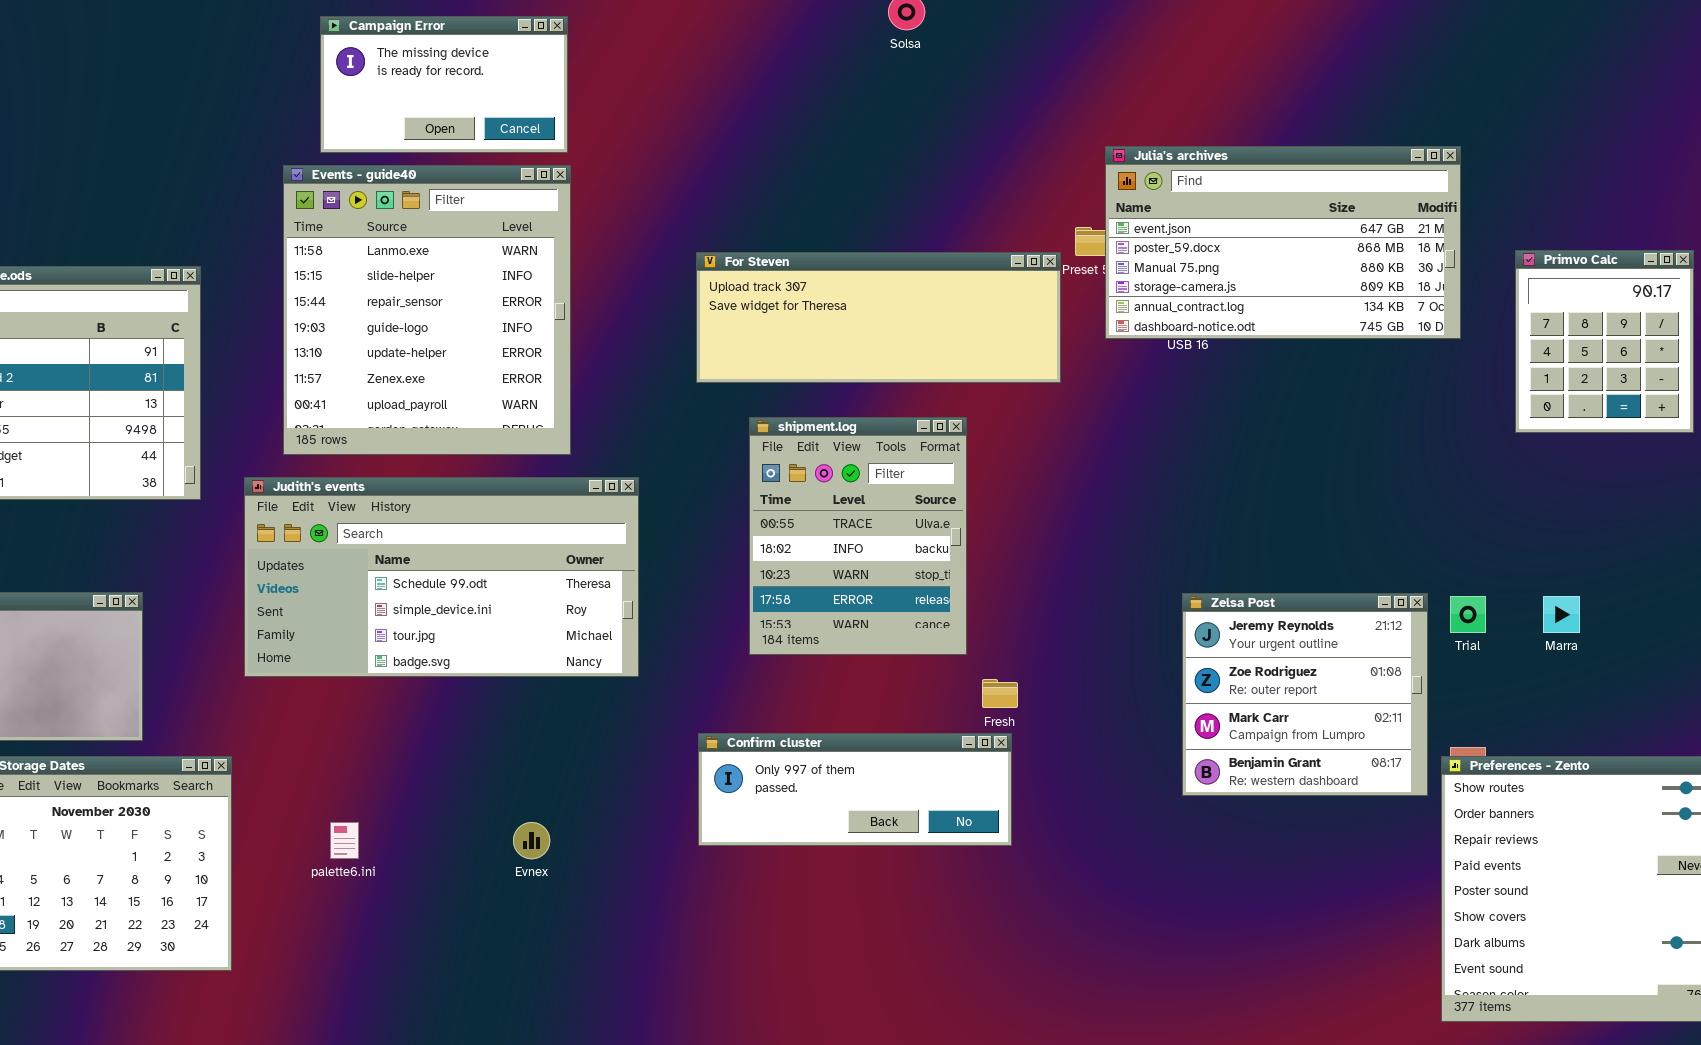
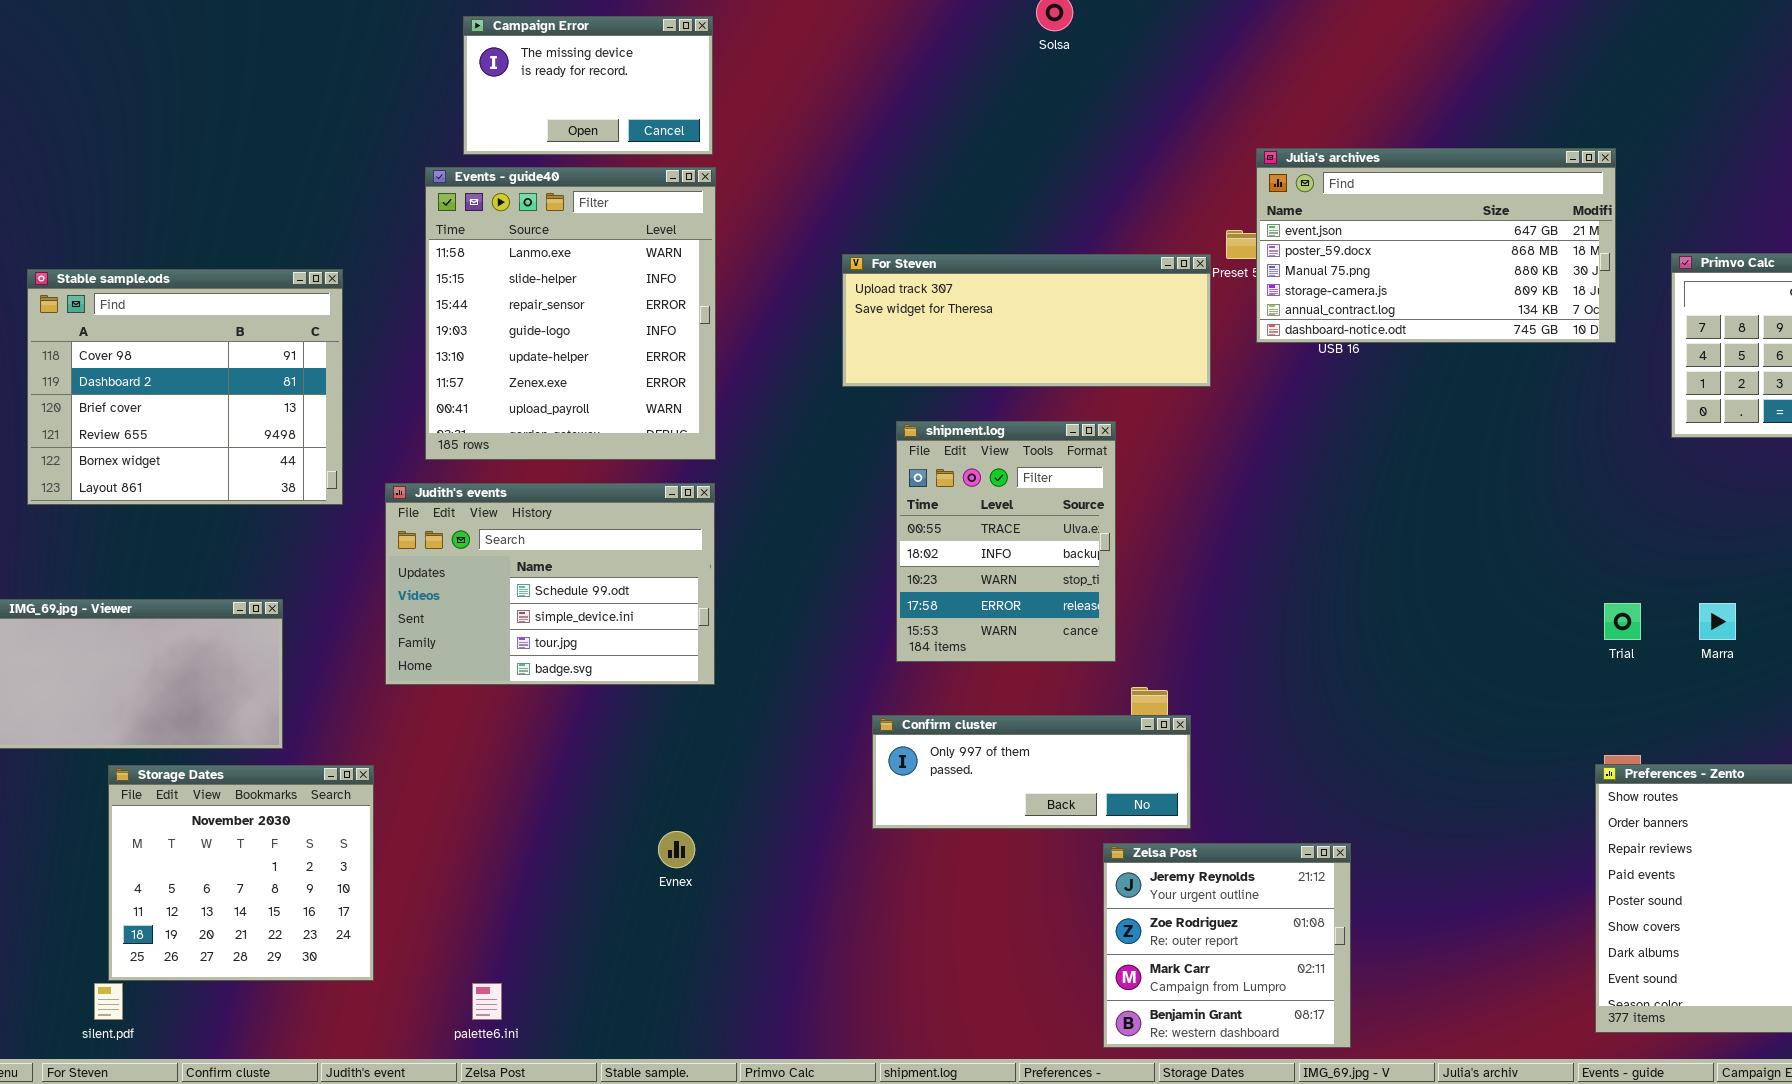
Judith's events: [244,477,639,677] -> [385,483,715,685], resized
Zelsa Post: [1182,593,1428,796] -> [1103,843,1351,1048], moved
Confirm cluster: [698,733,1012,846] -> [872,715,1191,829], moved
palette6.ini: [330,822,359,859] -> [472,983,502,1020], moved

